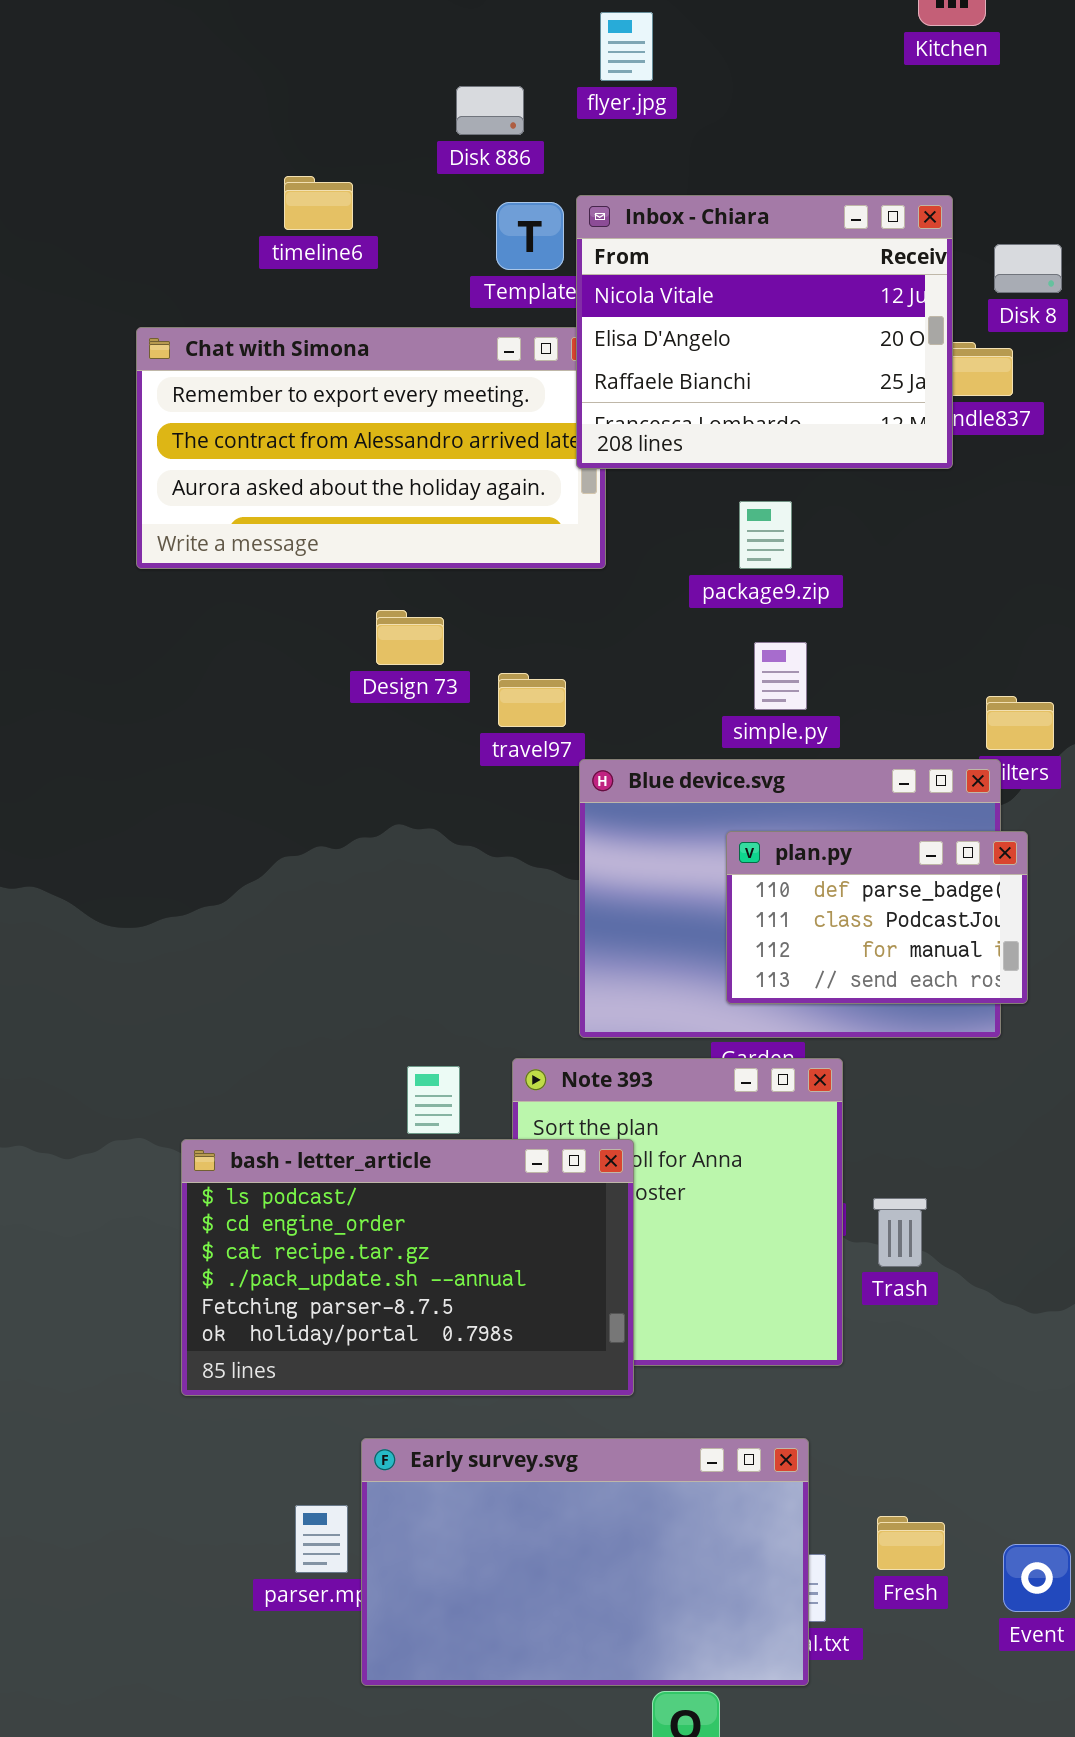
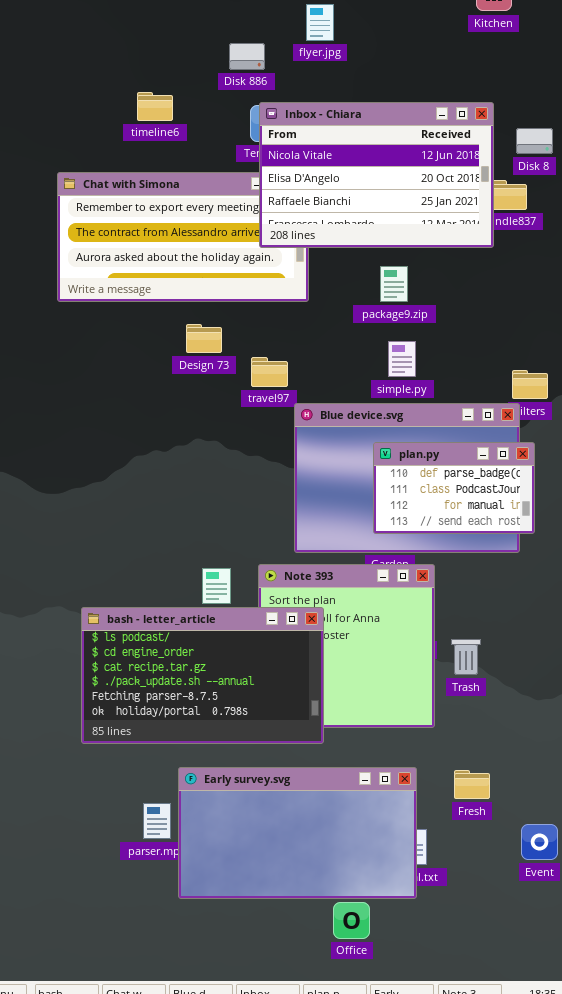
Inbox - Chiara: [576,195,953,469] -> [259,102,494,248], resized
Fresh: [877,1516,945,1570] -> [454,770,490,799], moved

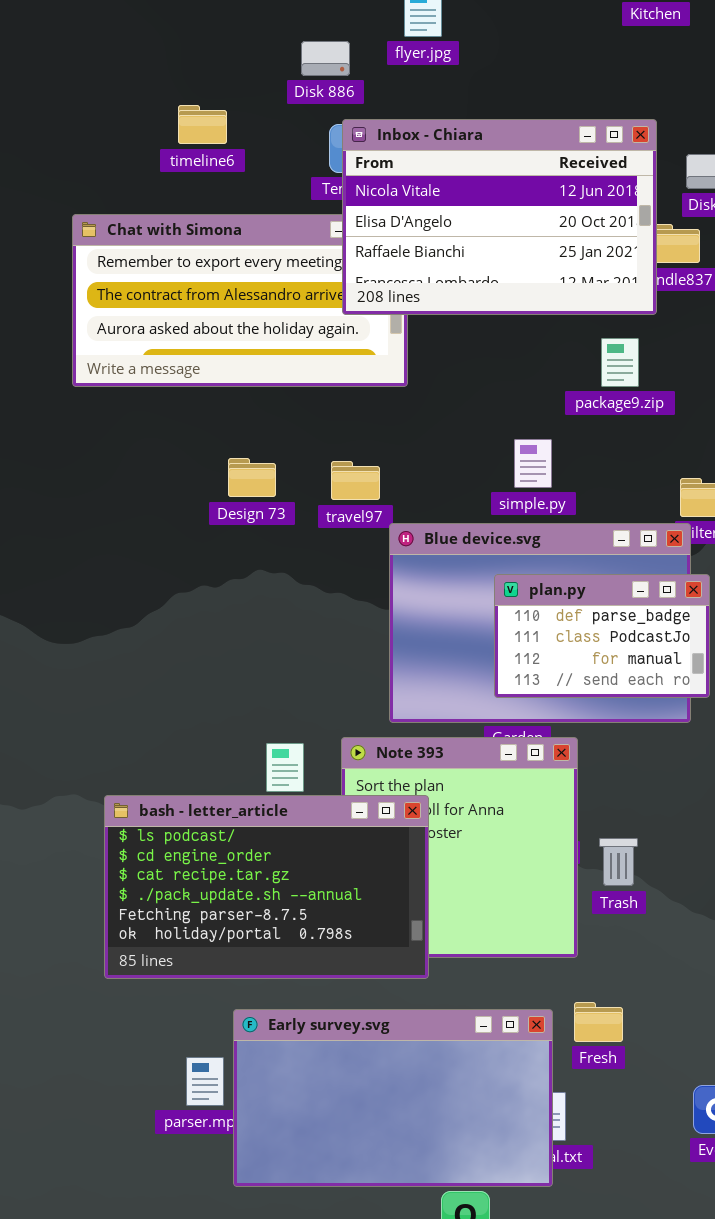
package9.zip: [380,266,408,302] -> [601,338,639,387], moved
Design 73: [186,324,222,353] -> [228,458,276,497], moved
Fresh: [454,770,490,799] -> [574,1002,623,1042], moved

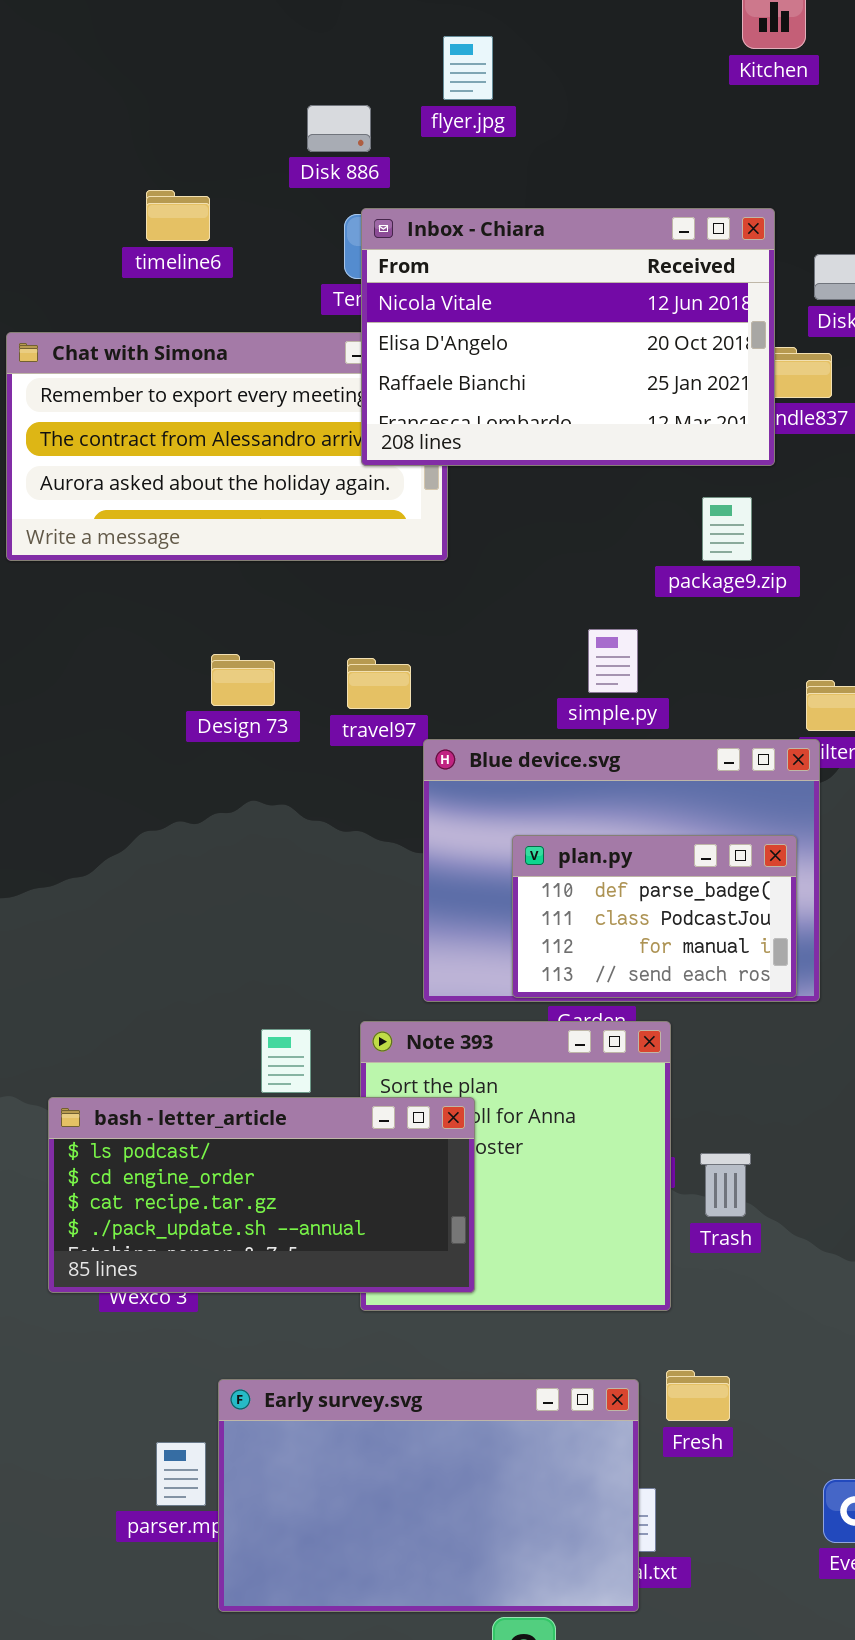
plan.py: [494,574,710,698] -> [512,835,797,998], moved
bash - letter_article: [104,795,429,979] -> [48,1097,475,1293], resized

